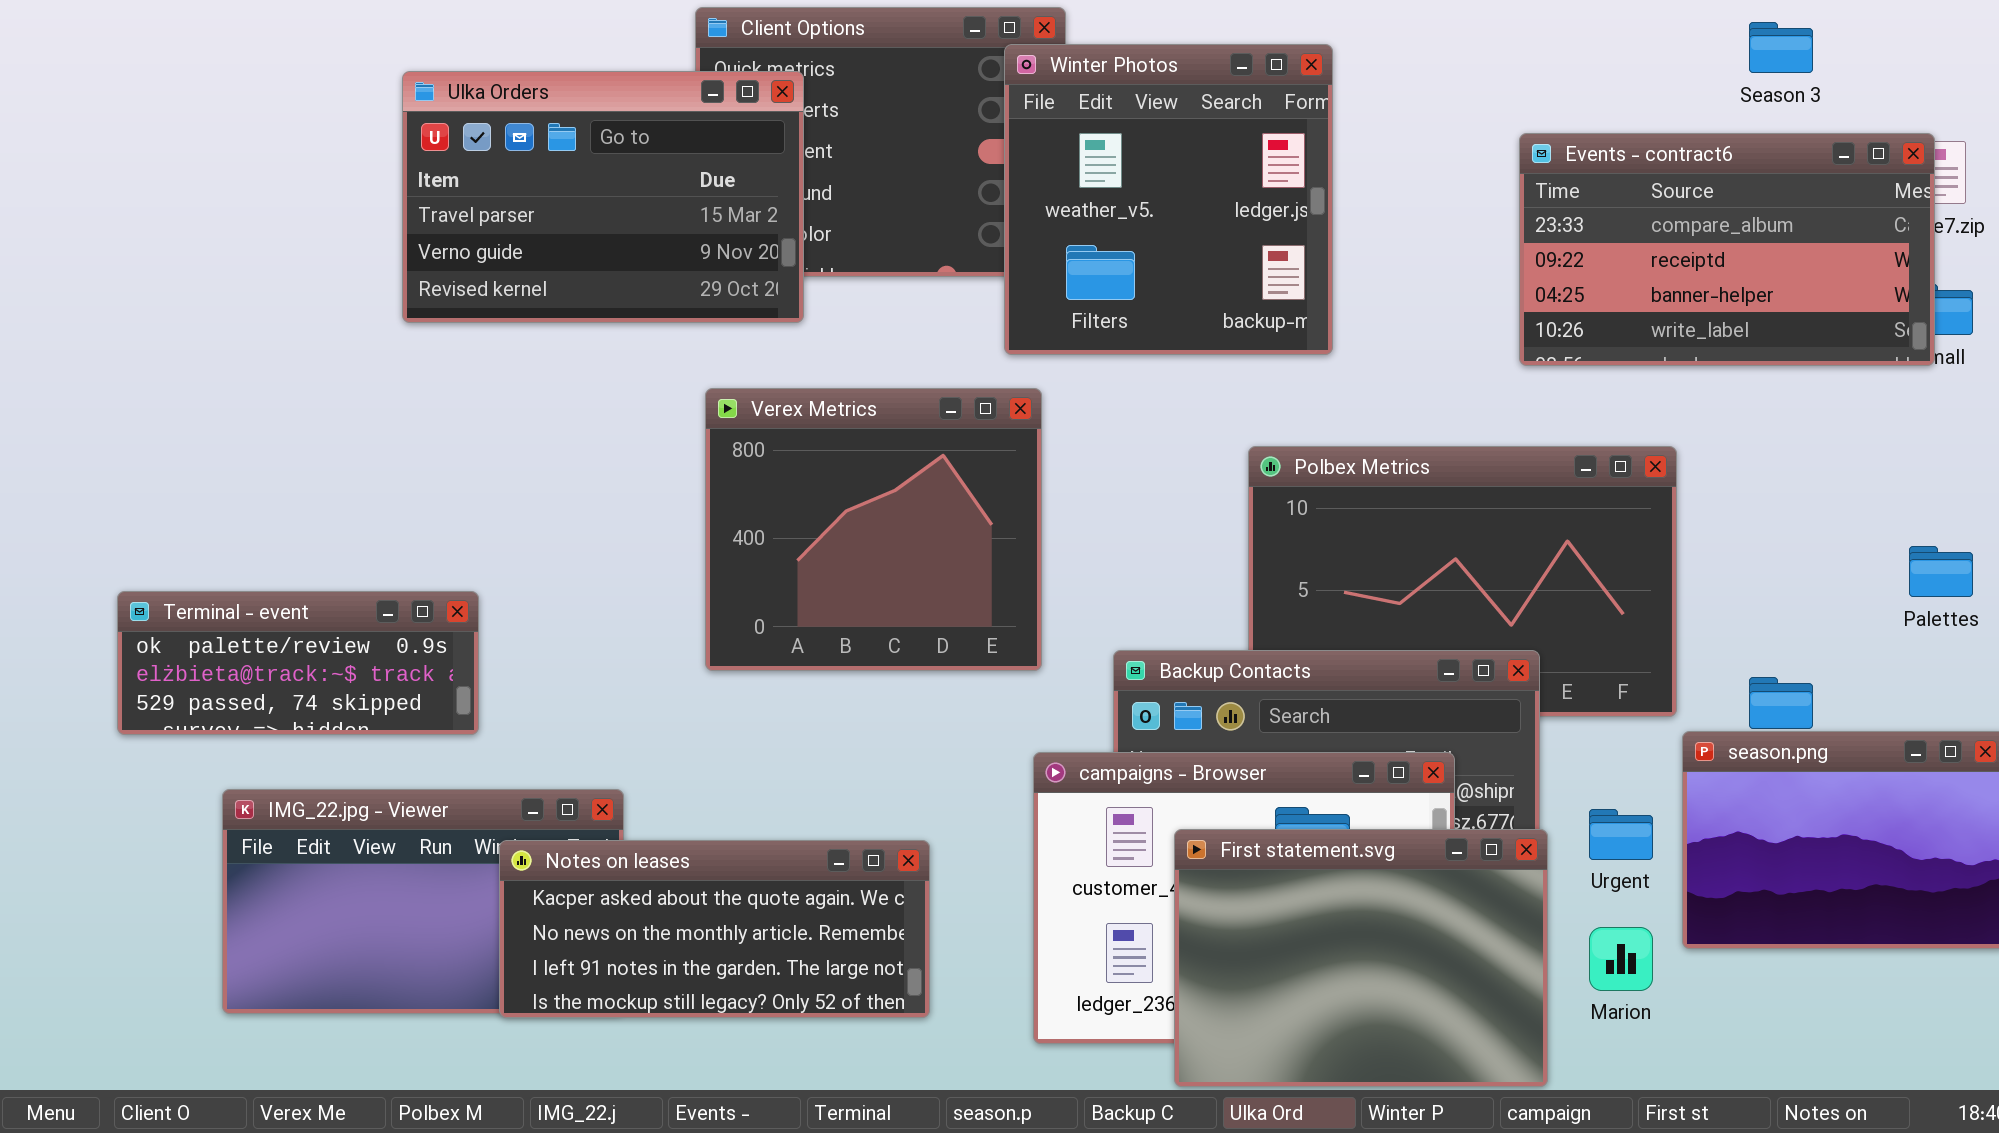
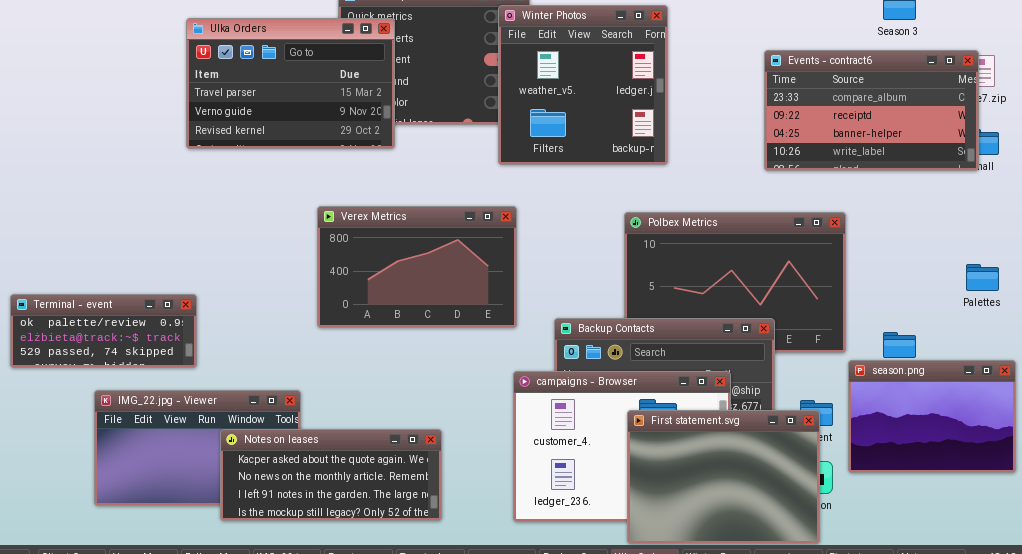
Verex Metrics: [705,388,1042,671] -> [317,206,517,328], resized
Terminal - event: [117,591,479,735] -> [10,294,197,368], moved
First statement.svg: [1174,829,1548,1087] -> [627,410,820,544], moved
Notes on leases: [499,840,930,1018] -> [220,429,442,521], moved

